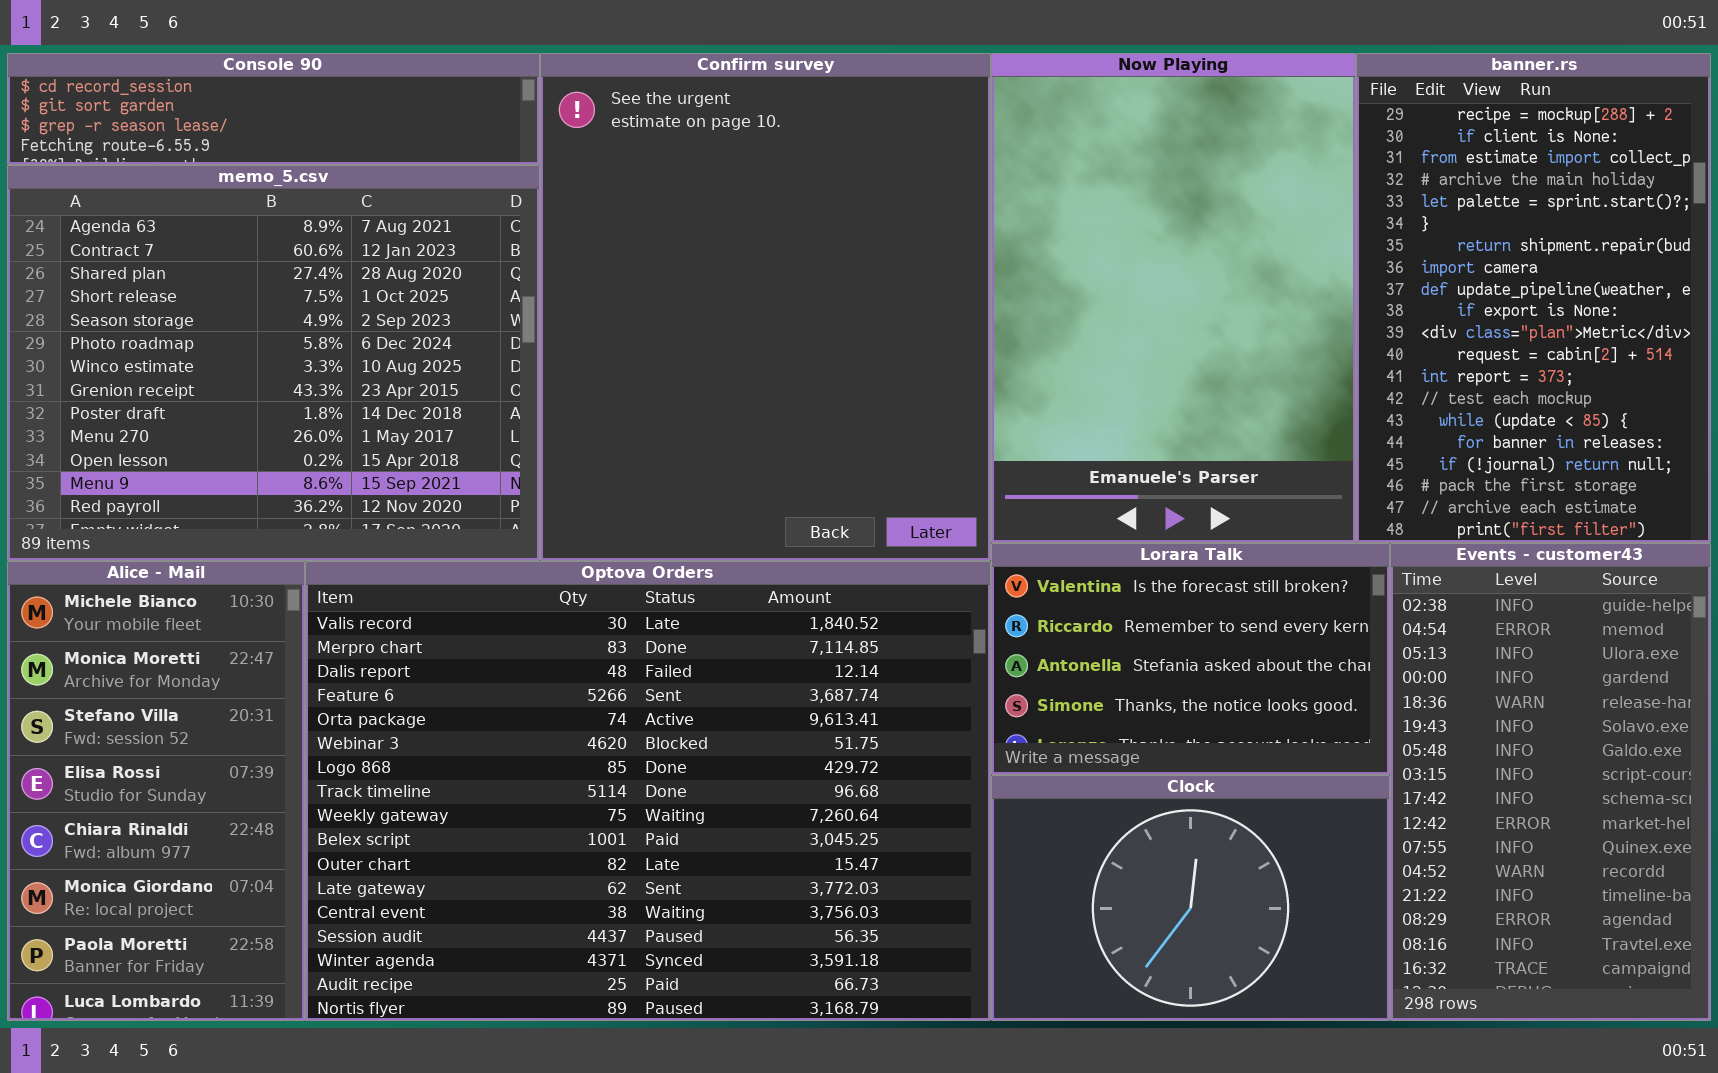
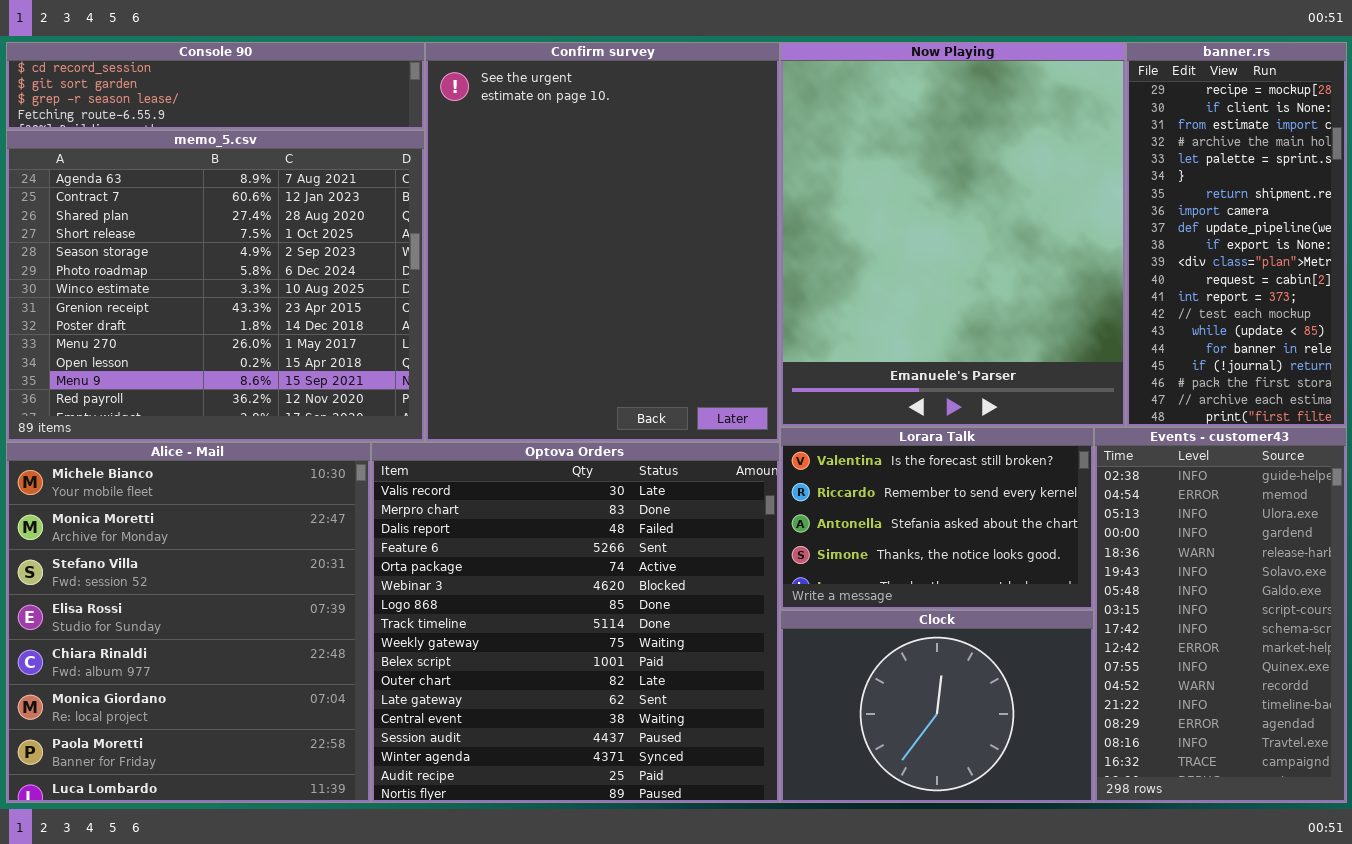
Now Playing: [991,53,1356,543] -> [780,42,1126,427], resized
banner.rs: [1356,53,1711,543] -> [1126,42,1347,427], resized
Alice - Mail: [7,561,305,1021] -> [6,442,371,803], resized
Optova Orders: [305,561,991,1021] -> [371,442,780,803], resized

